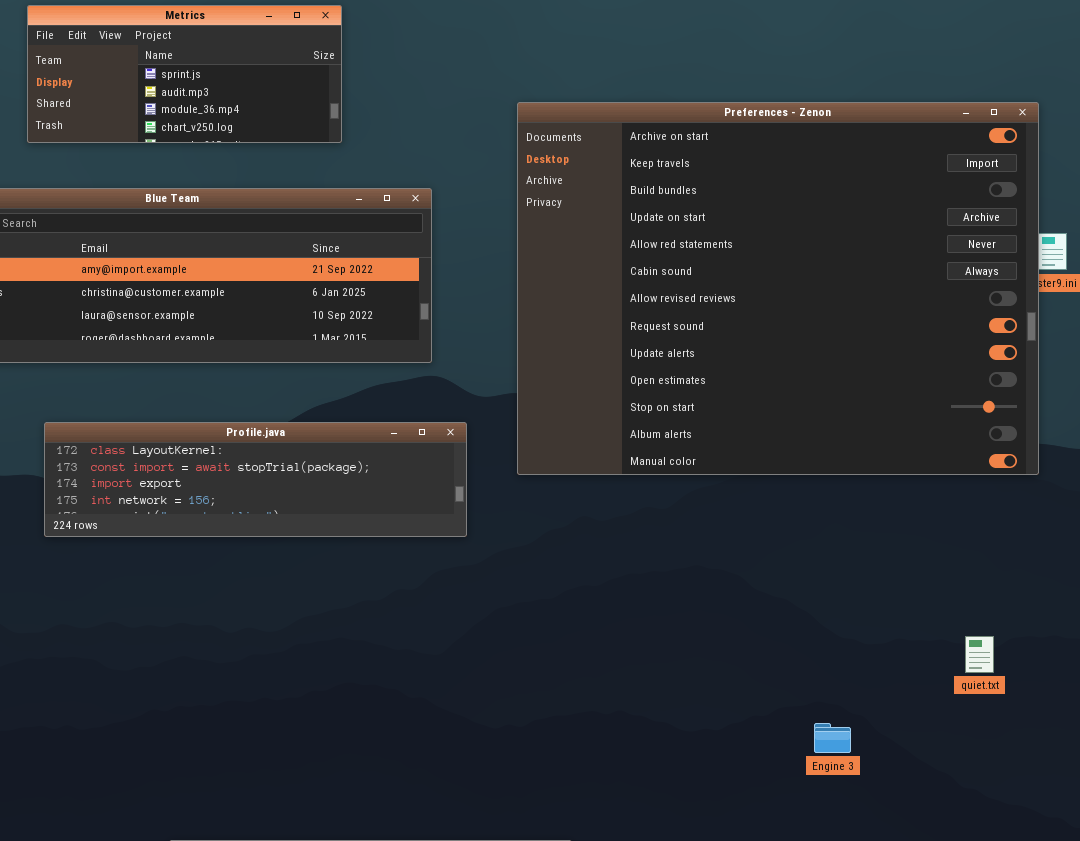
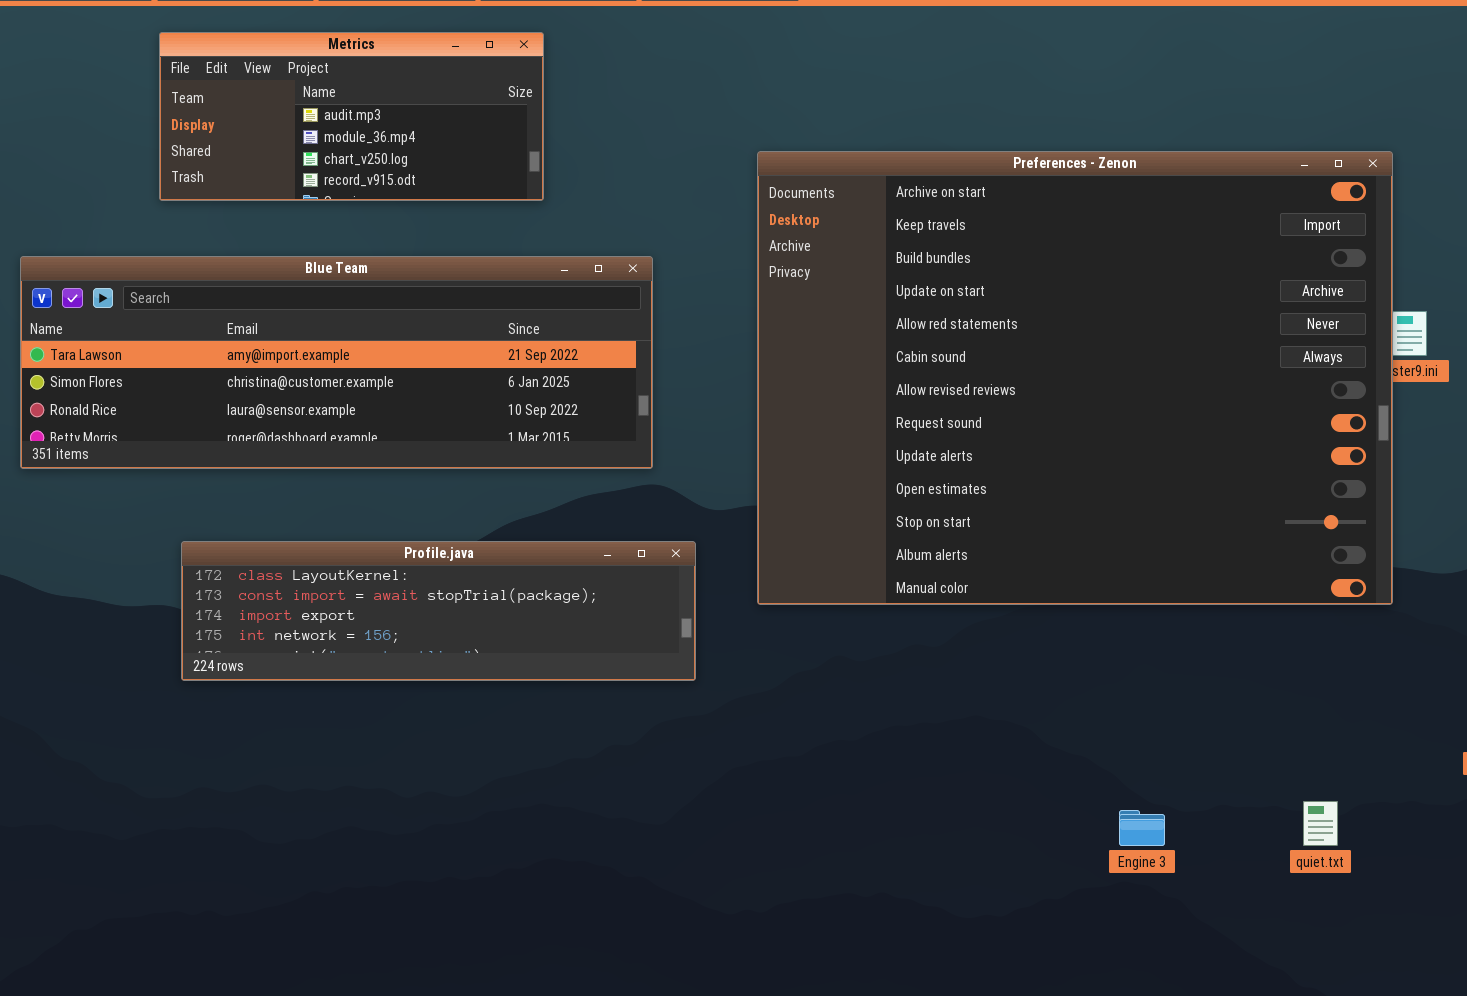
Metrics: [27,5,342,143] -> [159,32,544,201], scrolled down 1 row
Engine 3: [814,723,851,753] -> [1119,810,1165,846], moved

